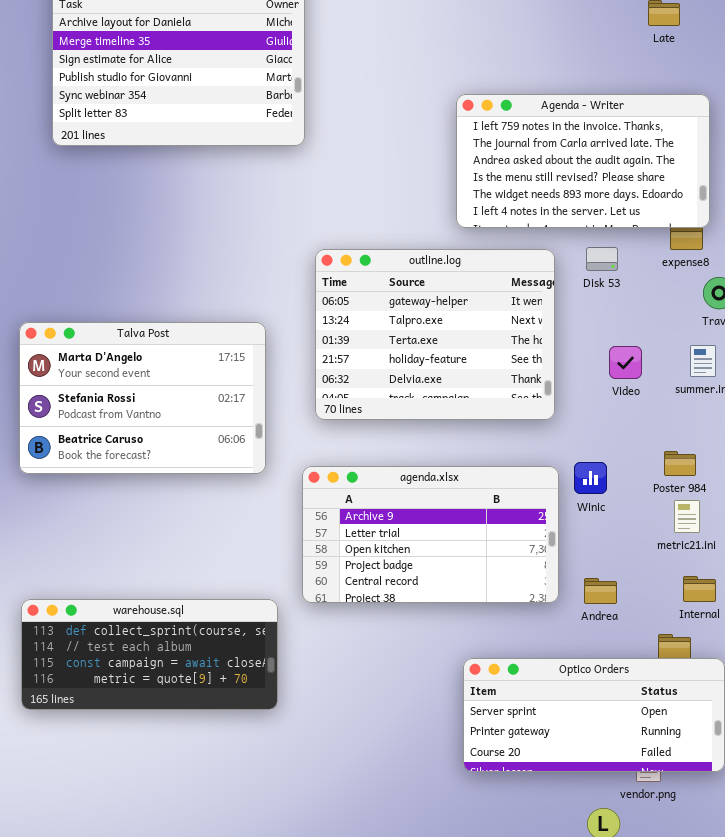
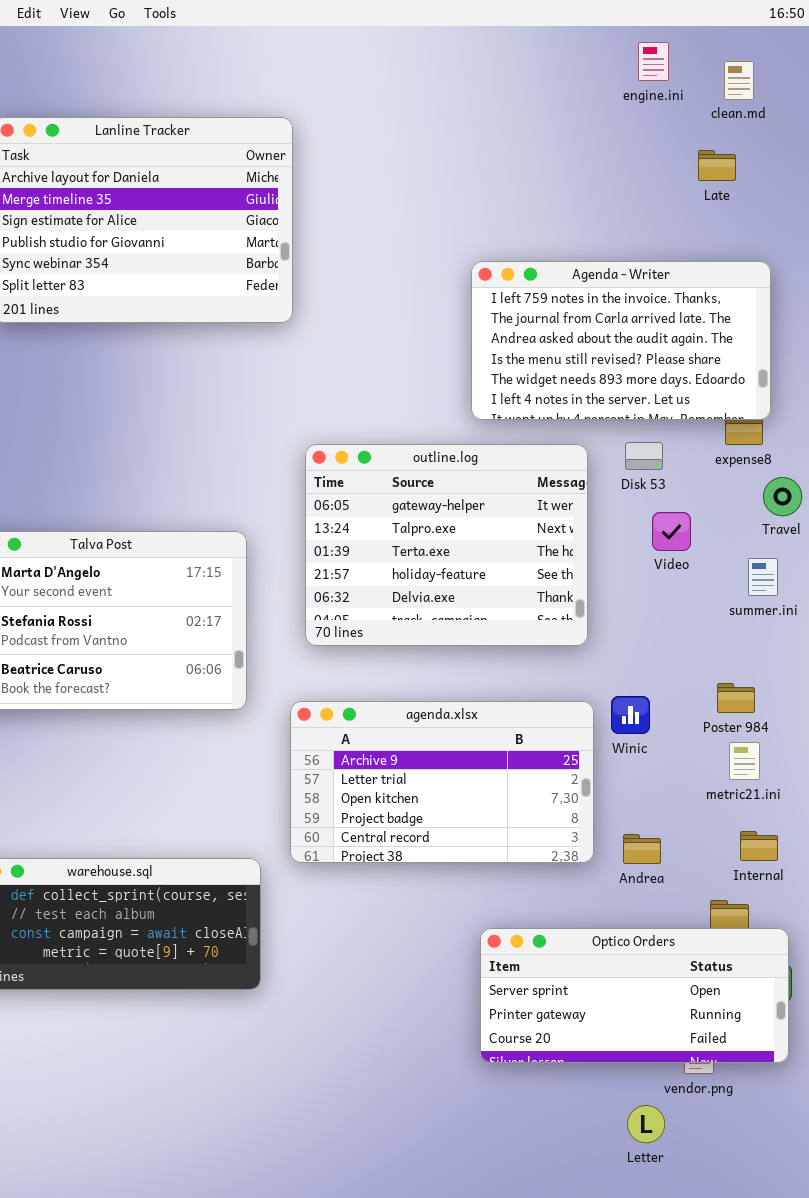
Video: [609,346,642,379] -> [652,512,691,551], moved

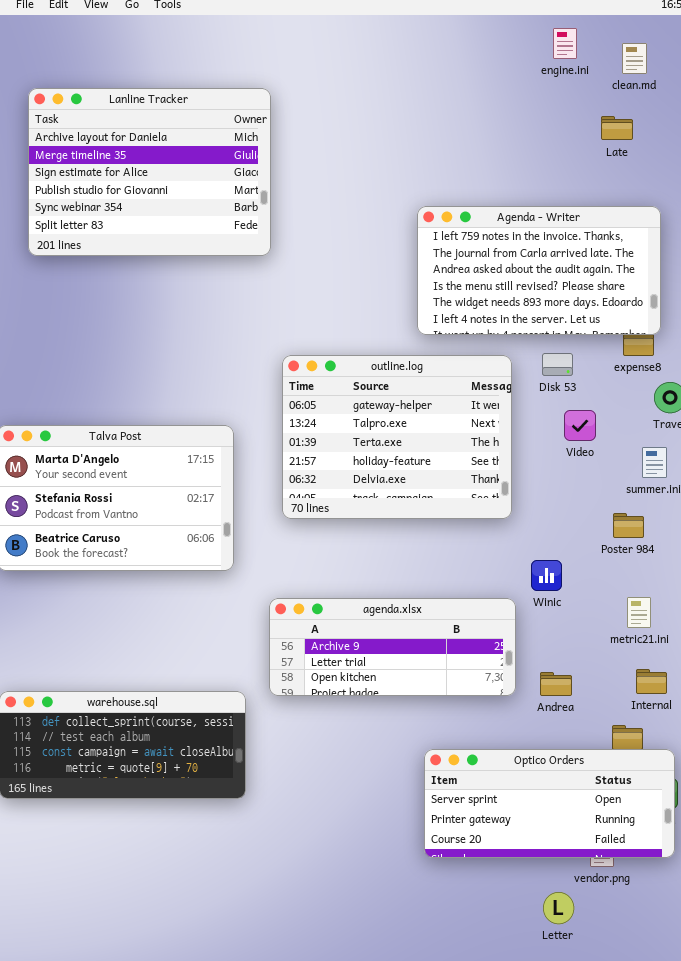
Poster 984: [717,683,755,713] -> [613,513,644,538], moved
agenda.xlsx: [290,701,594,863] -> [269,598,516,696], resized

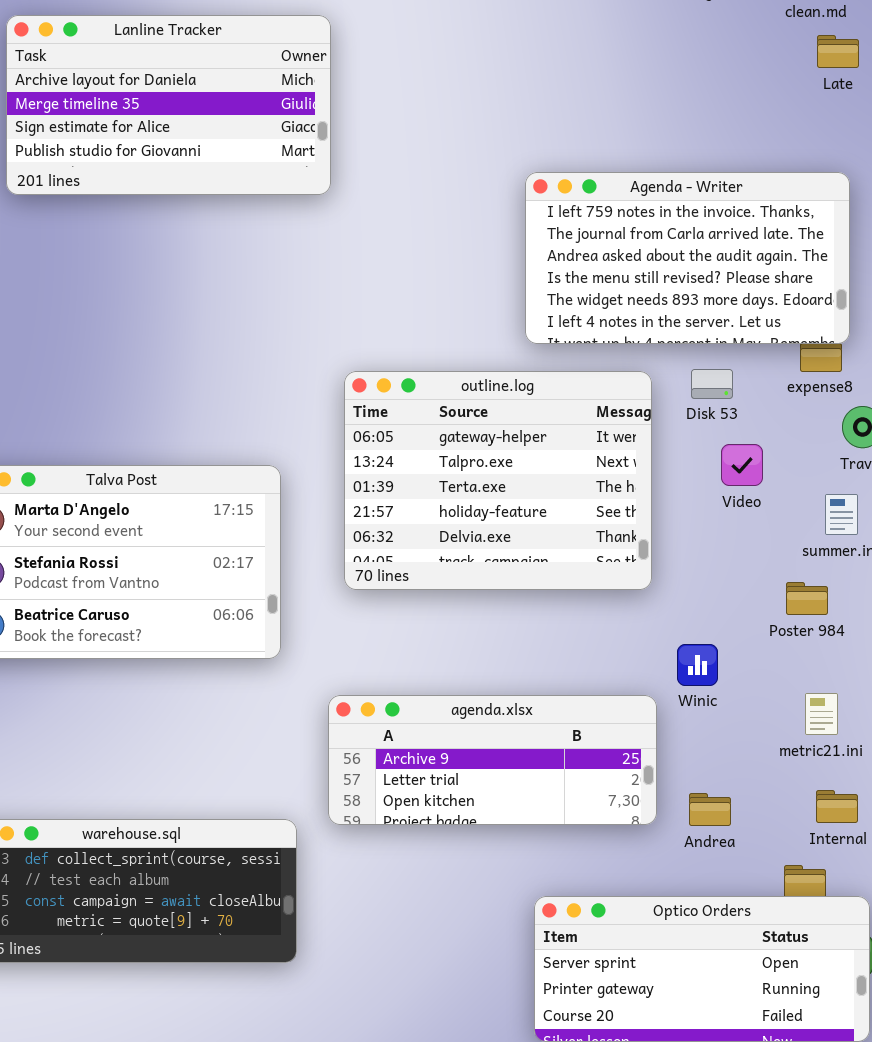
Lanline Tracker: [28,88,271,256] -> [6,15,331,195], resized
Late: [601,116,633,140] -> [817,35,859,68], moved

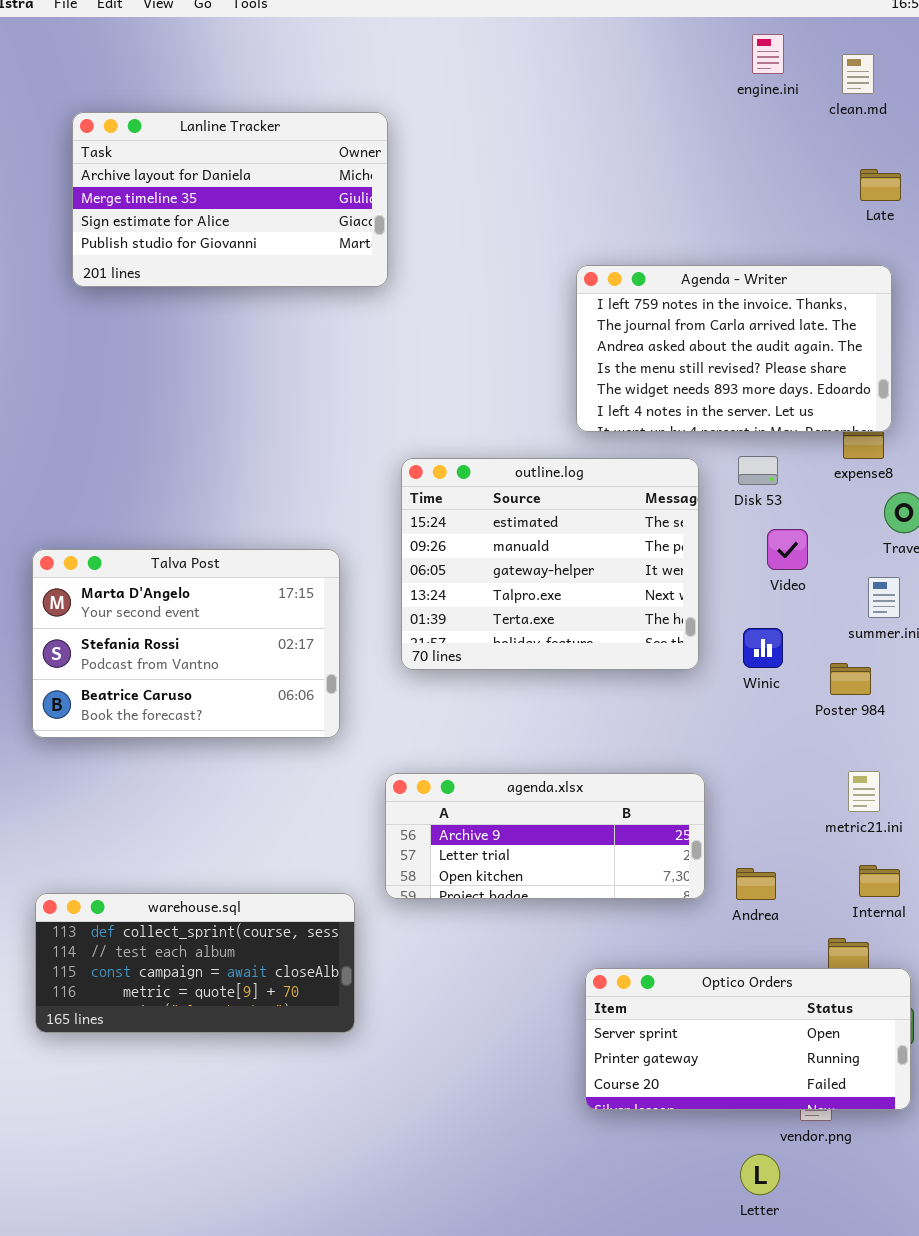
Late: [817,35,859,68] -> [860,169,901,201], moved
outline.log: [344,371,652,590] -> [401,458,699,670], scrolled up 2 rows
Winic: [677,644,718,686] -> [743,628,783,668], moved

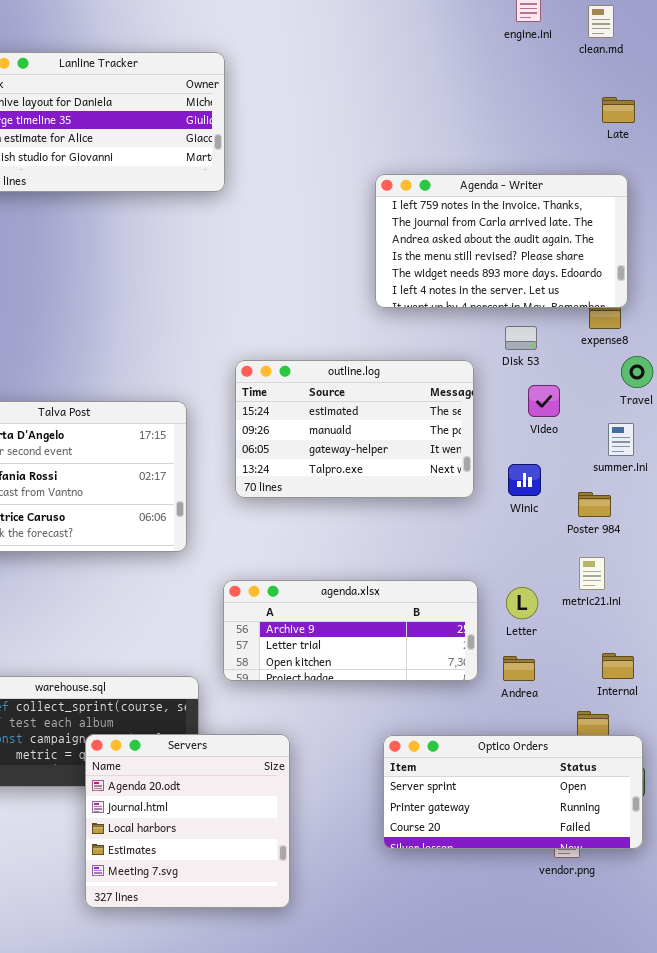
outline.log: [401,458,699,670] -> [235,360,474,498], resized
metric21.ini: [848,771,880,812] -> [579,557,605,590], moved
Servers: none -> [85,734,290,908], opened
Letter: [740,1154,780,1195] -> [506,587,538,619], moved

